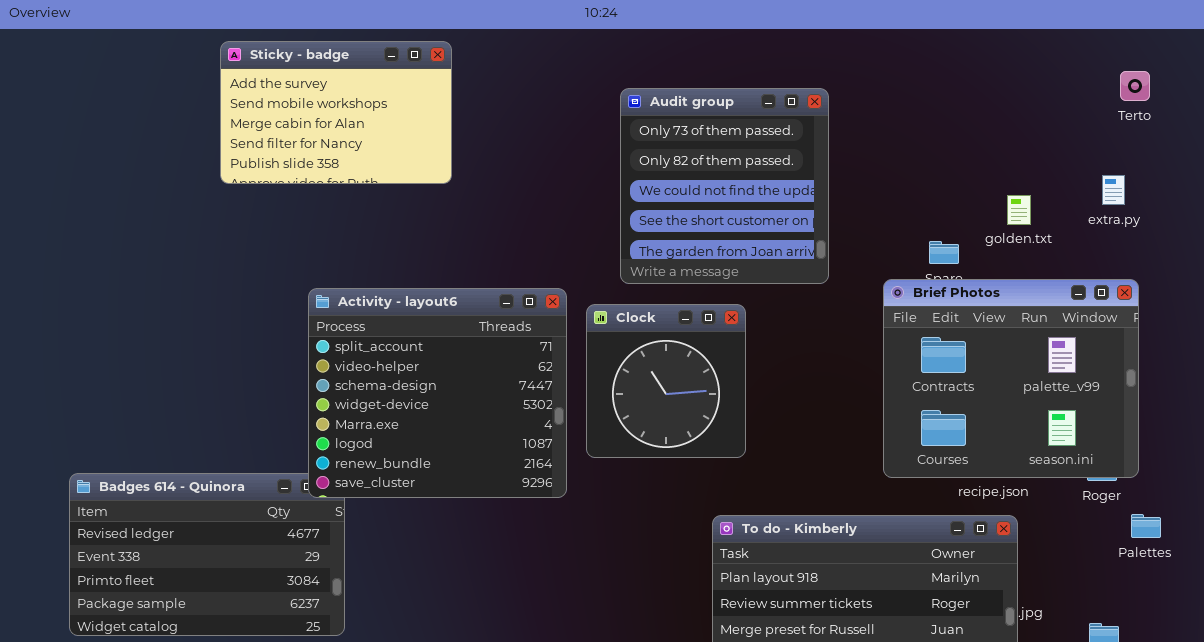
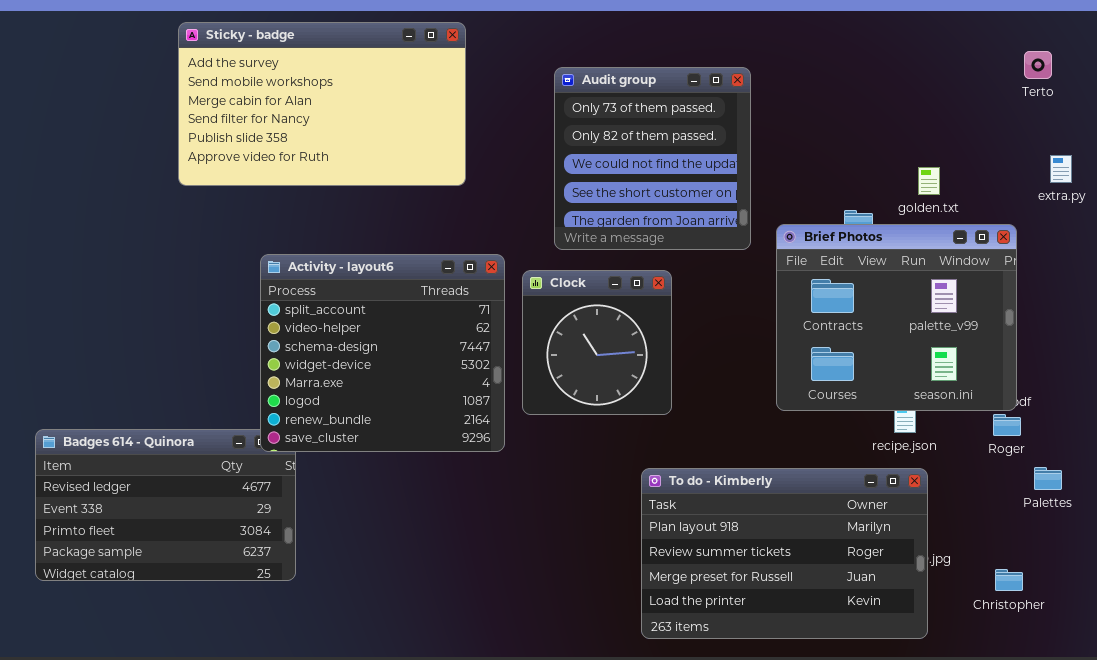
Sticky - badge: [220,41,452,184] -> [178,22,466,186], resized
extra.py: [1102,175,1125,205] -> [1050,155,1072,183], moved
Brief Photos: [883,279,1139,478] -> [776,224,1017,411], moved

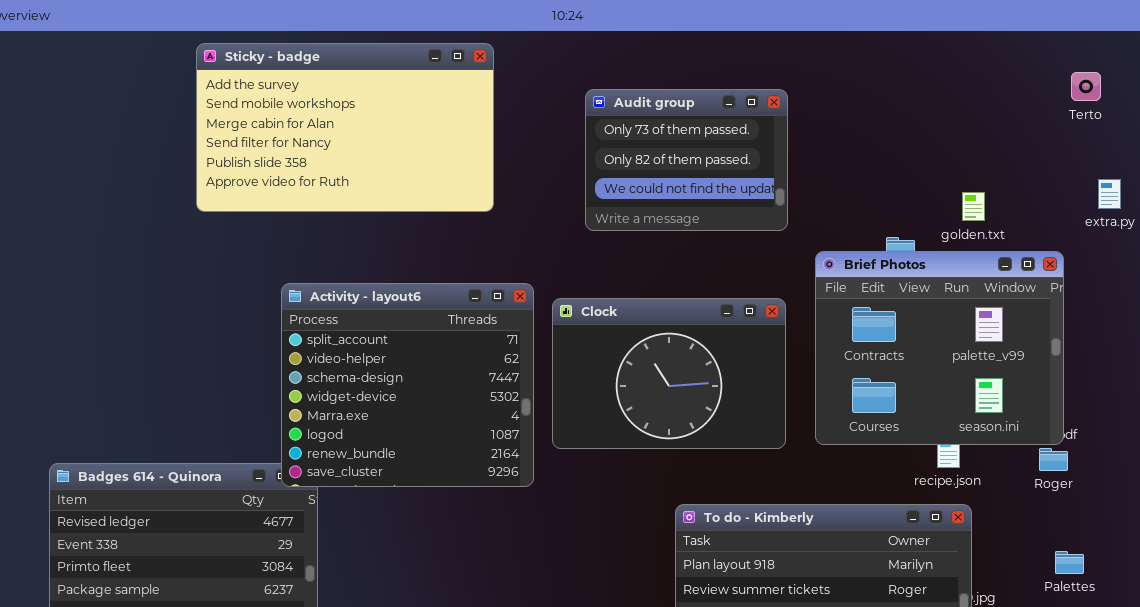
Audit group: [554,67,751,250] -> [585,89,788,231], resized
Clock: [522,270,672,415] -> [552,298,786,449], resized
Palettes: [1034,467,1062,490] -> [1055,551,1084,574], moved

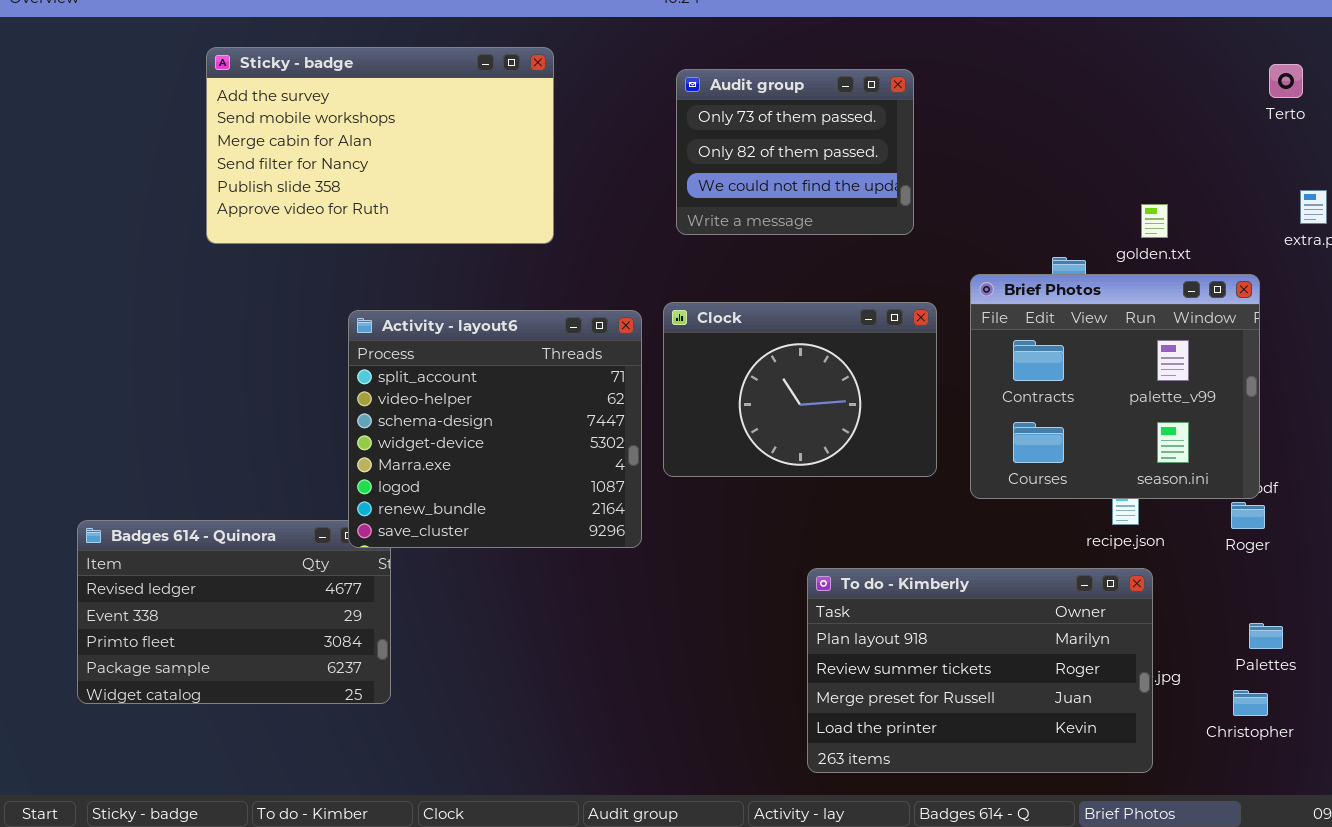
Sticky - badge: [196,43,494,212] -> [206,47,554,244], moved
Audit group: [585,89,788,231] -> [676,69,914,235], moved
Clock: [552,298,786,449] -> [663,302,937,477], moved

